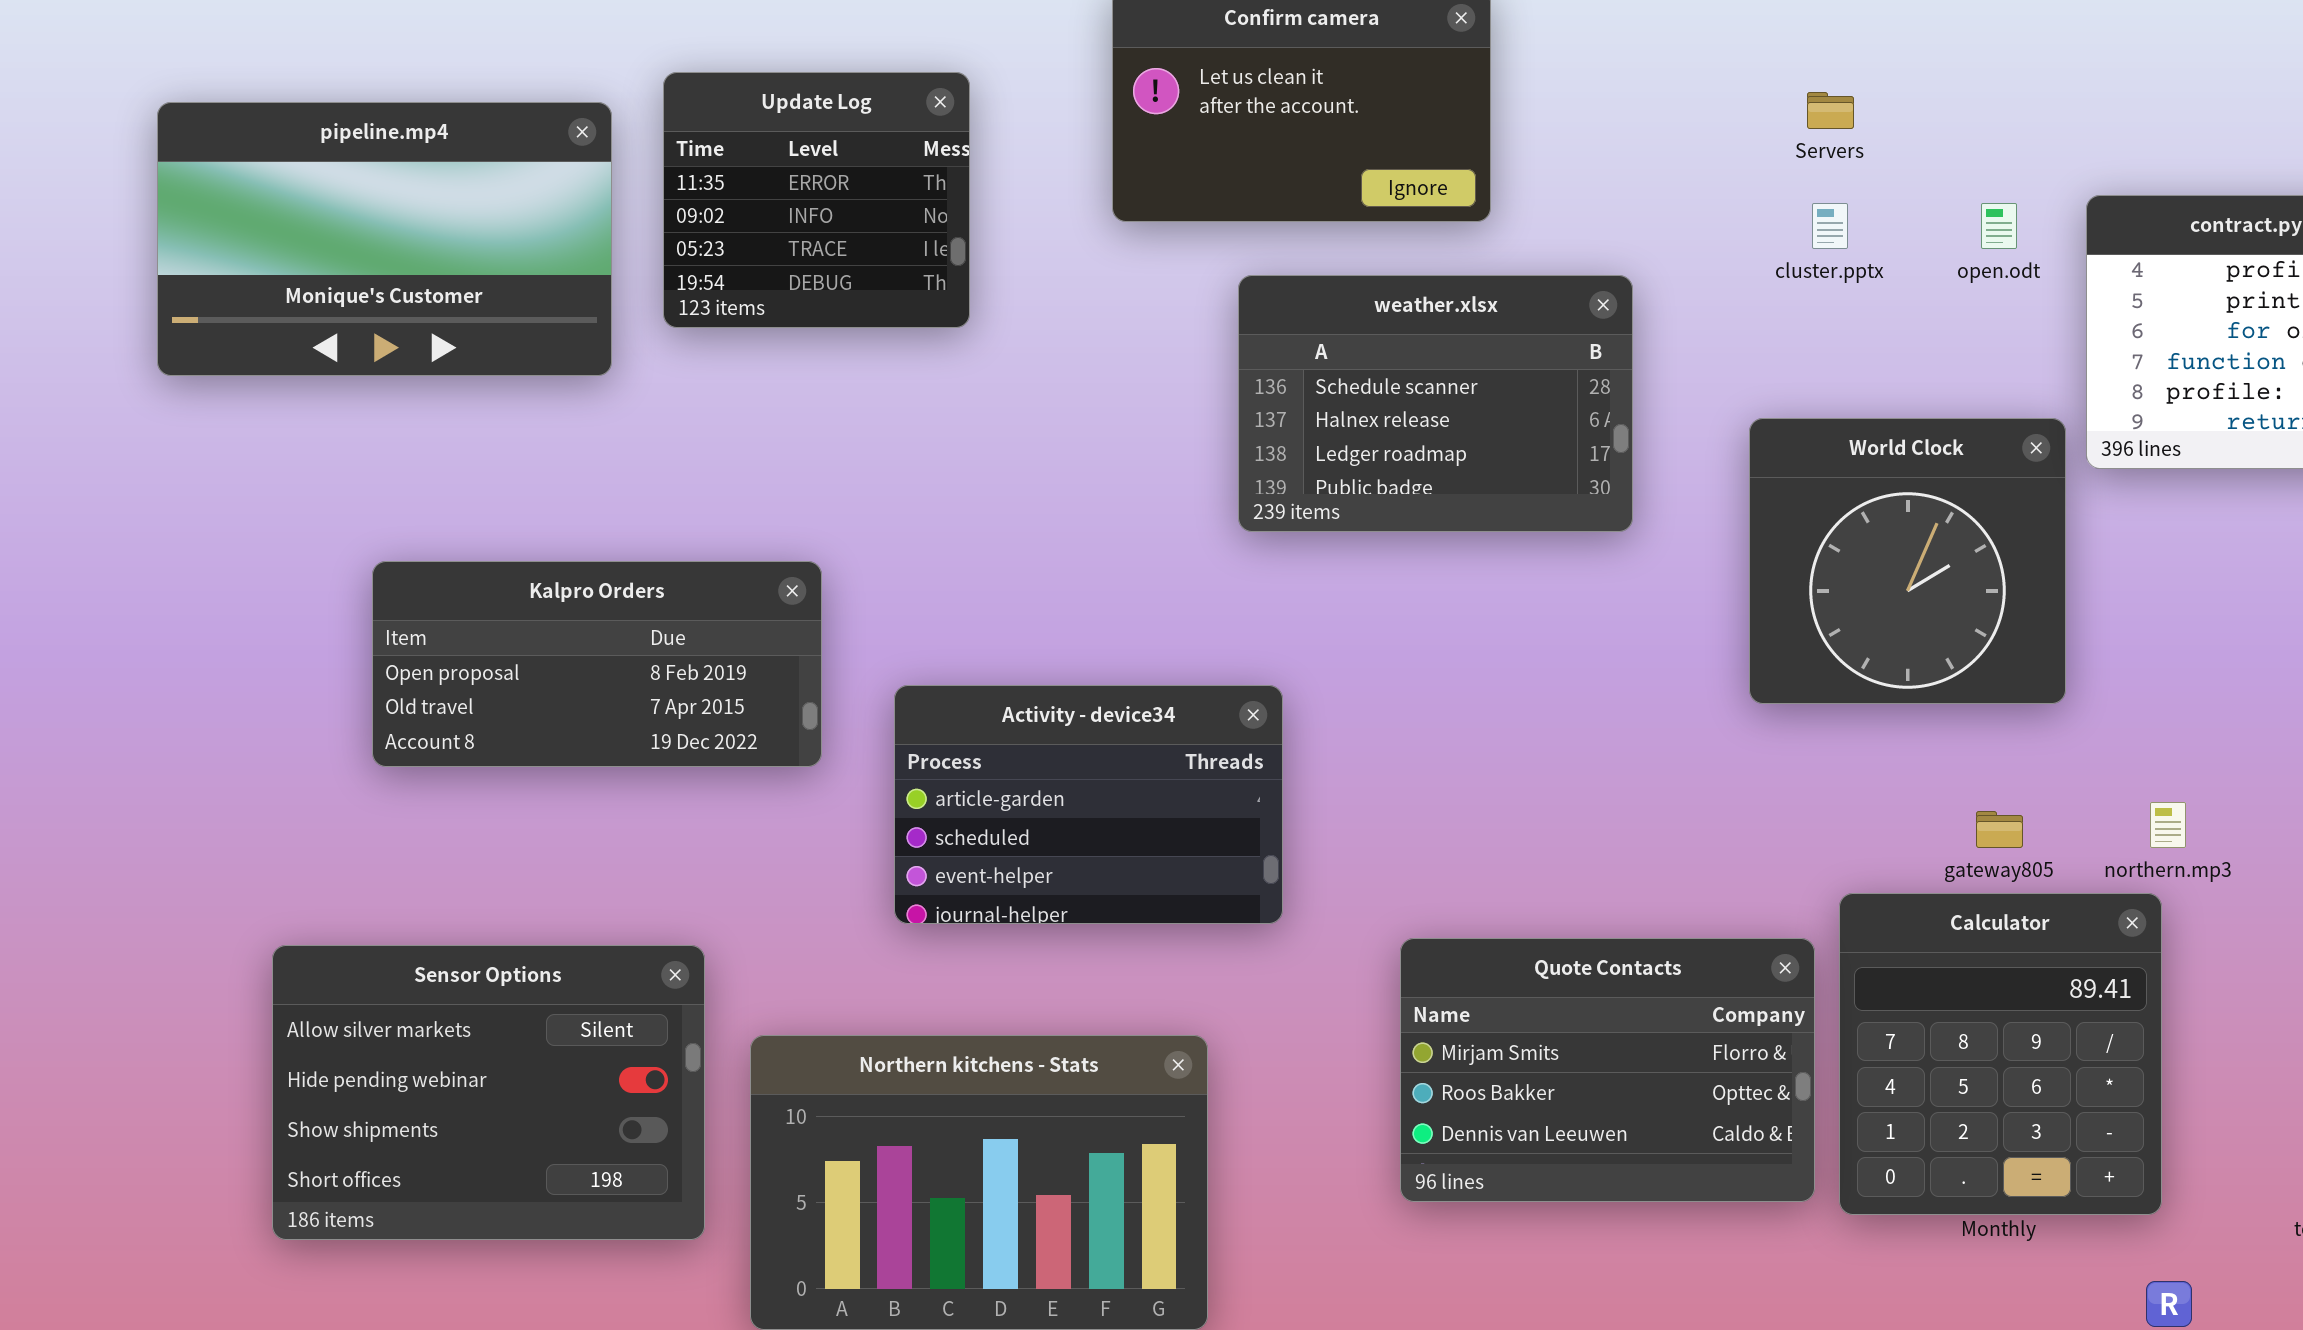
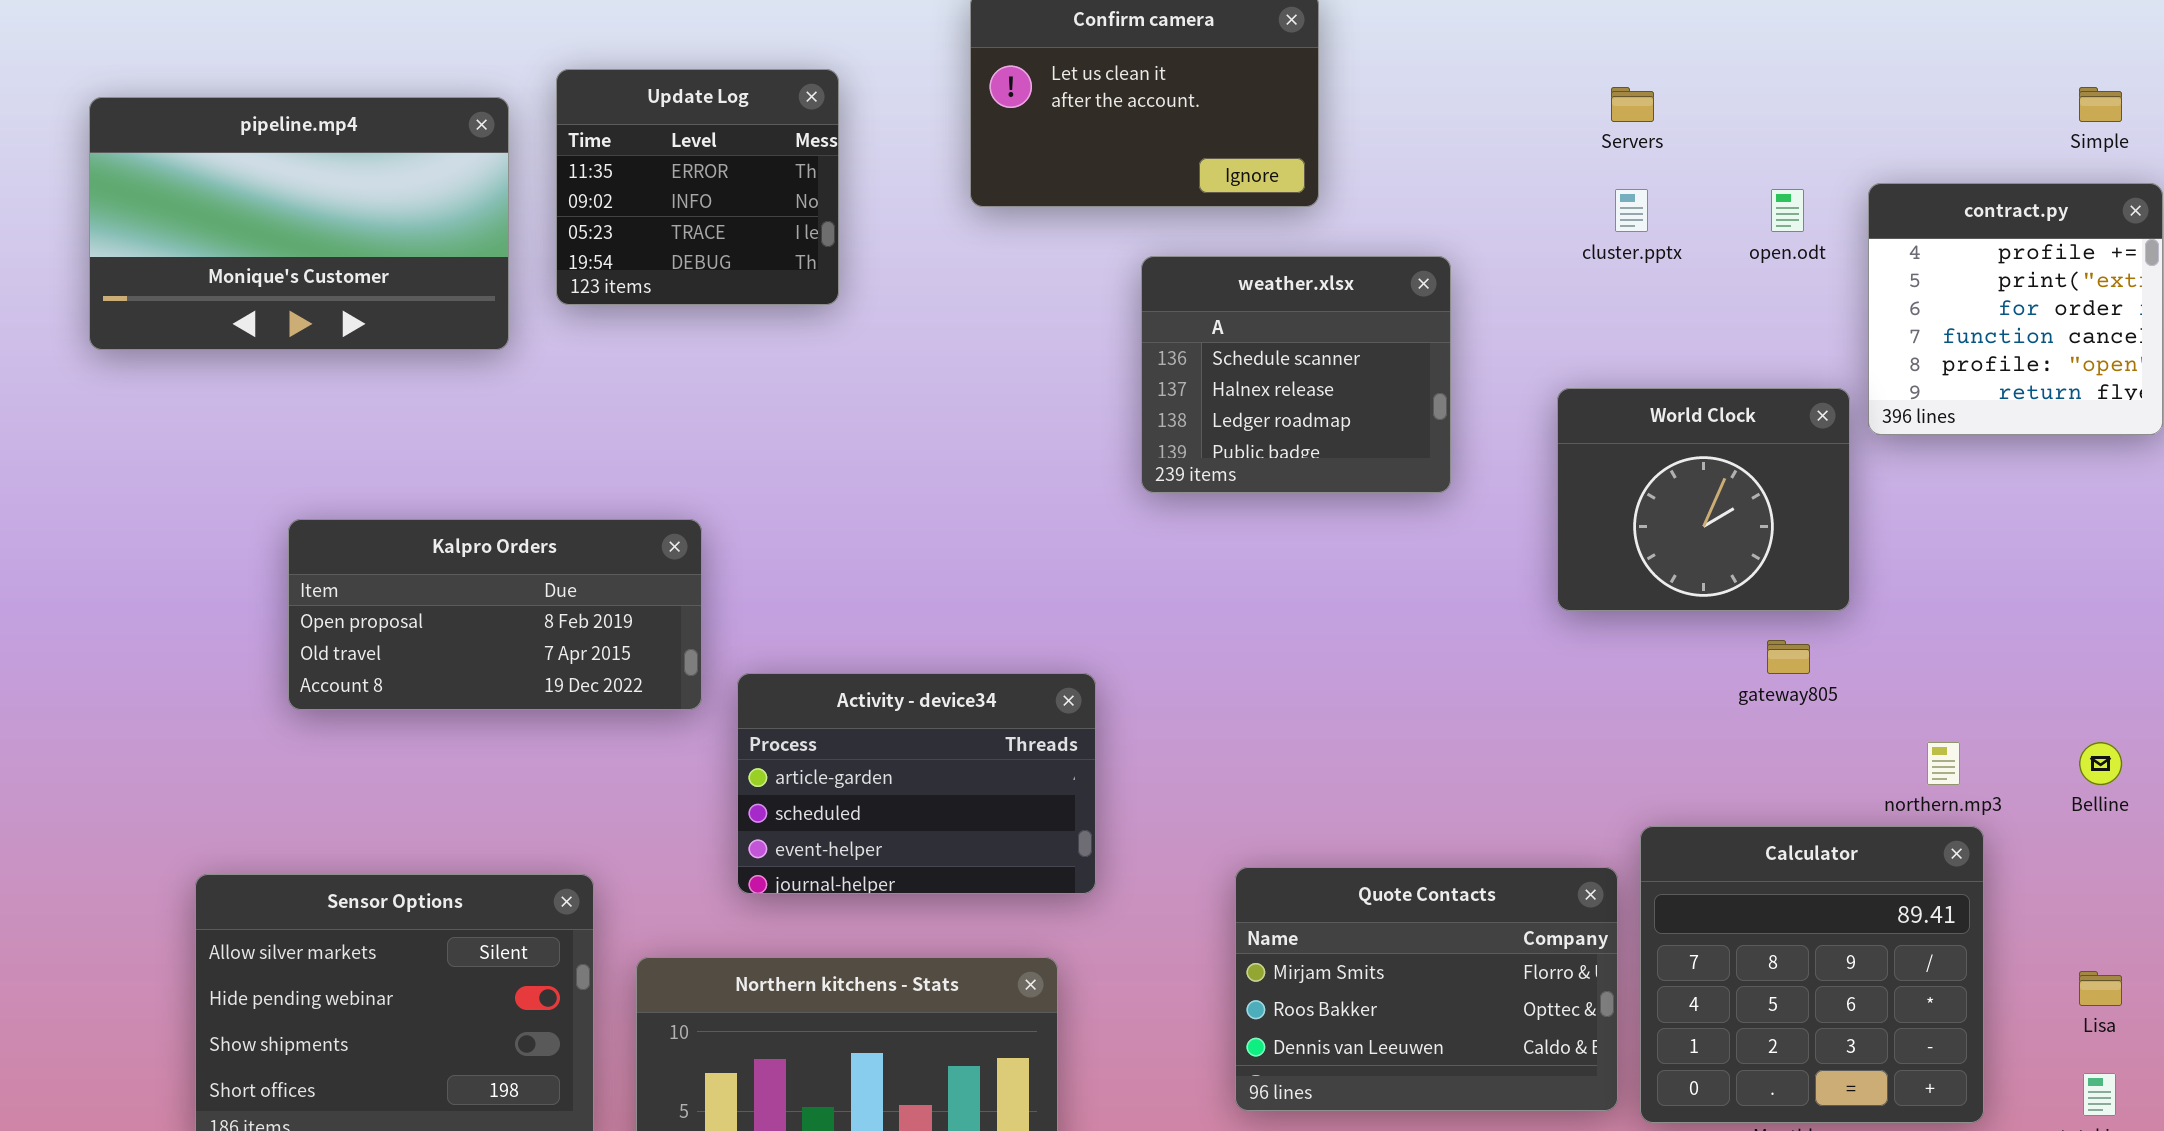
weather.xlsx: [1238,275,1633,532] -> [1141,256,1451,493], resized
World Clock: [1749,418,2066,704] -> [1557,388,1850,611], resized
Activity - device34: [894,685,1283,924] -> [737,673,1096,894], moved
gateway805: [1976,811,2023,848] -> [1767,640,1810,674], moved
Calculator: [1839,893,2162,1215] -> [1640,826,1984,1123], resized

